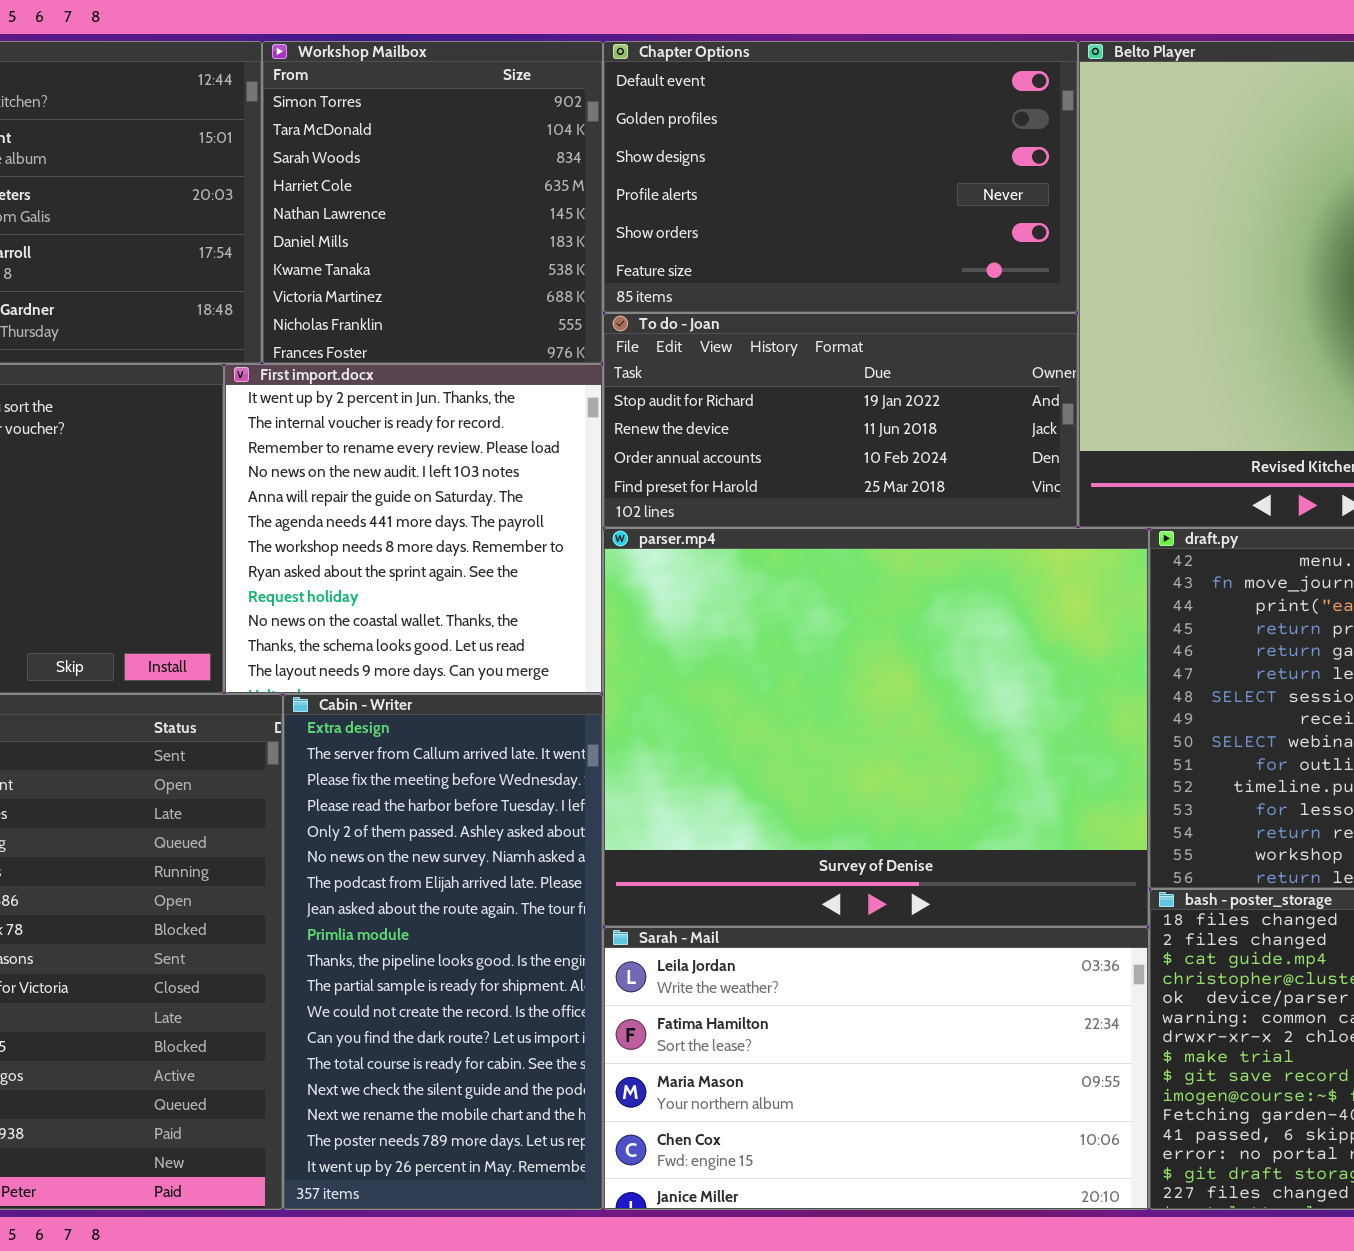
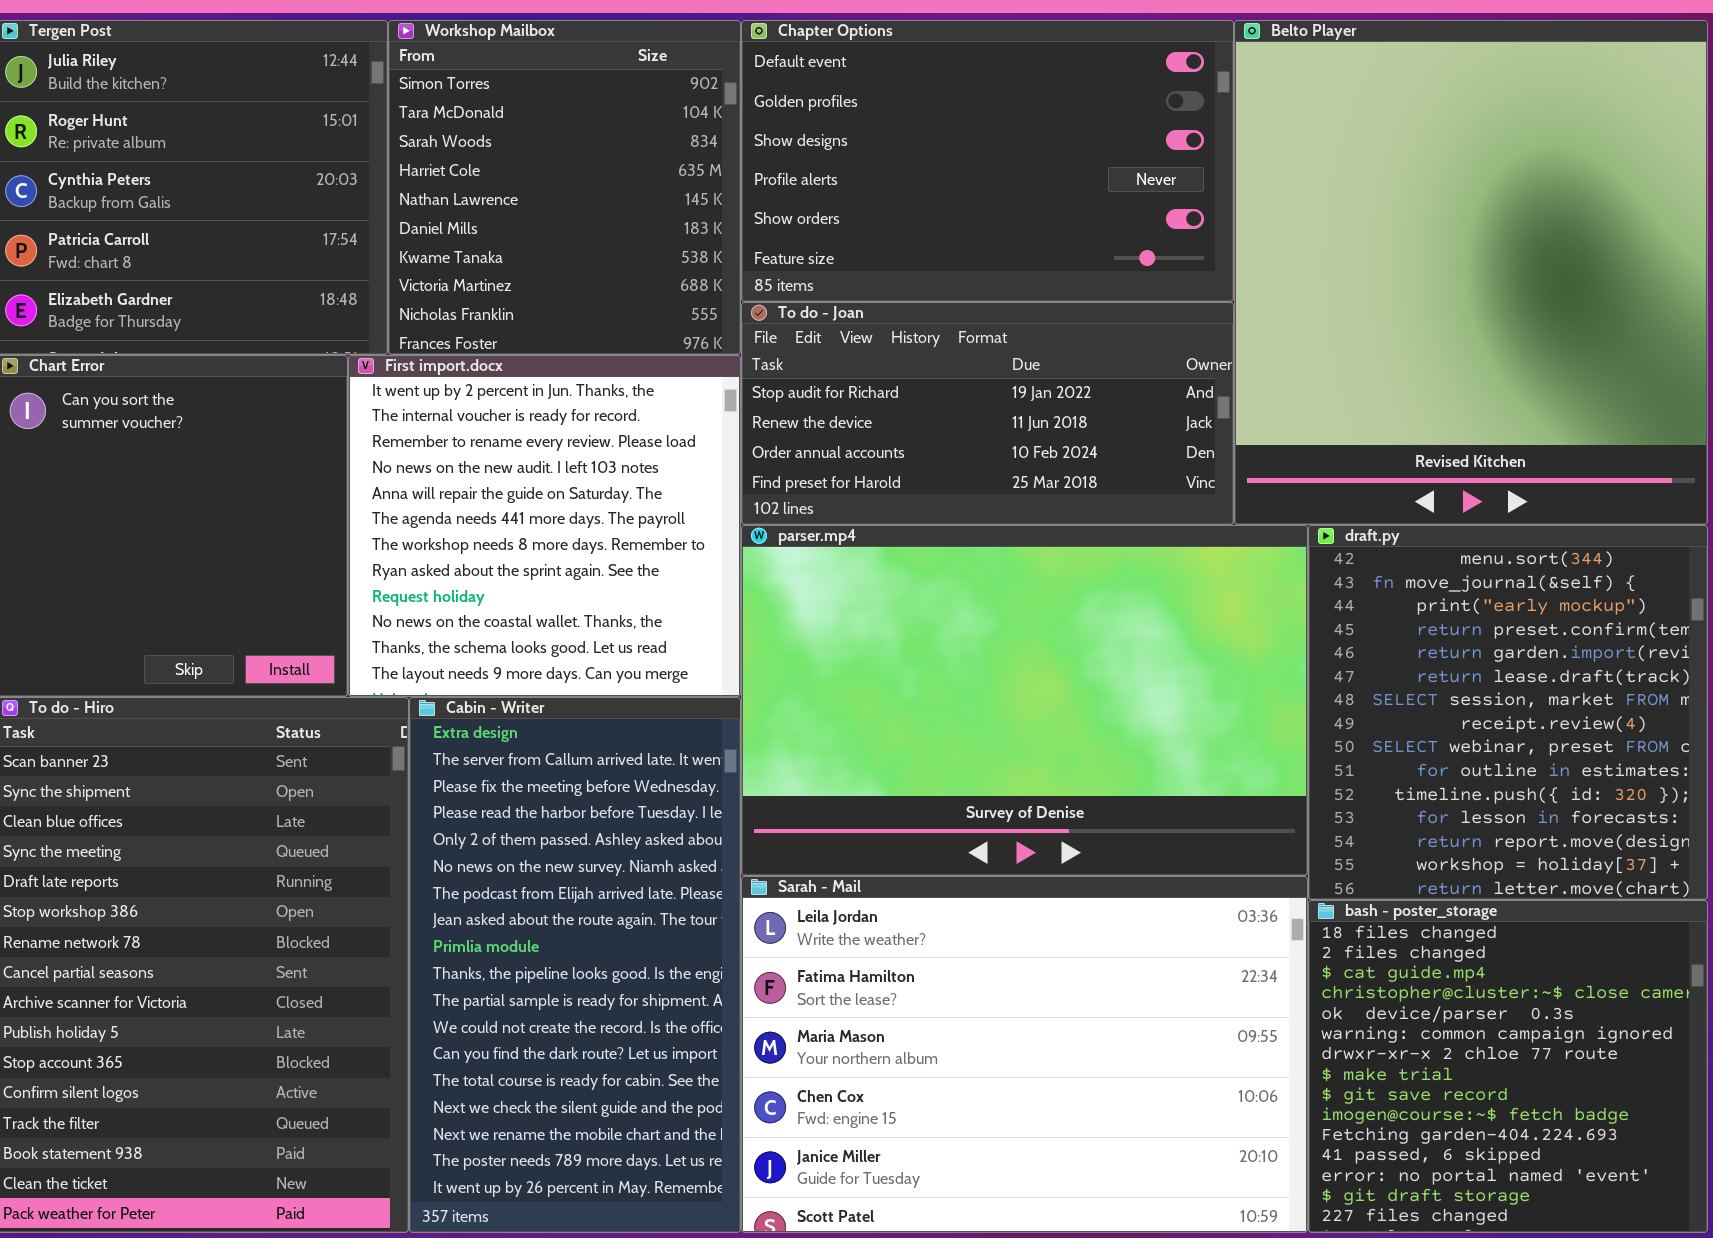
parser.mp4: [603,528,1149,927] -> [741,525,1308,876], resized
Sarah - Mail: [603,927,1149,1210] -> [741,876,1308,1233], resized

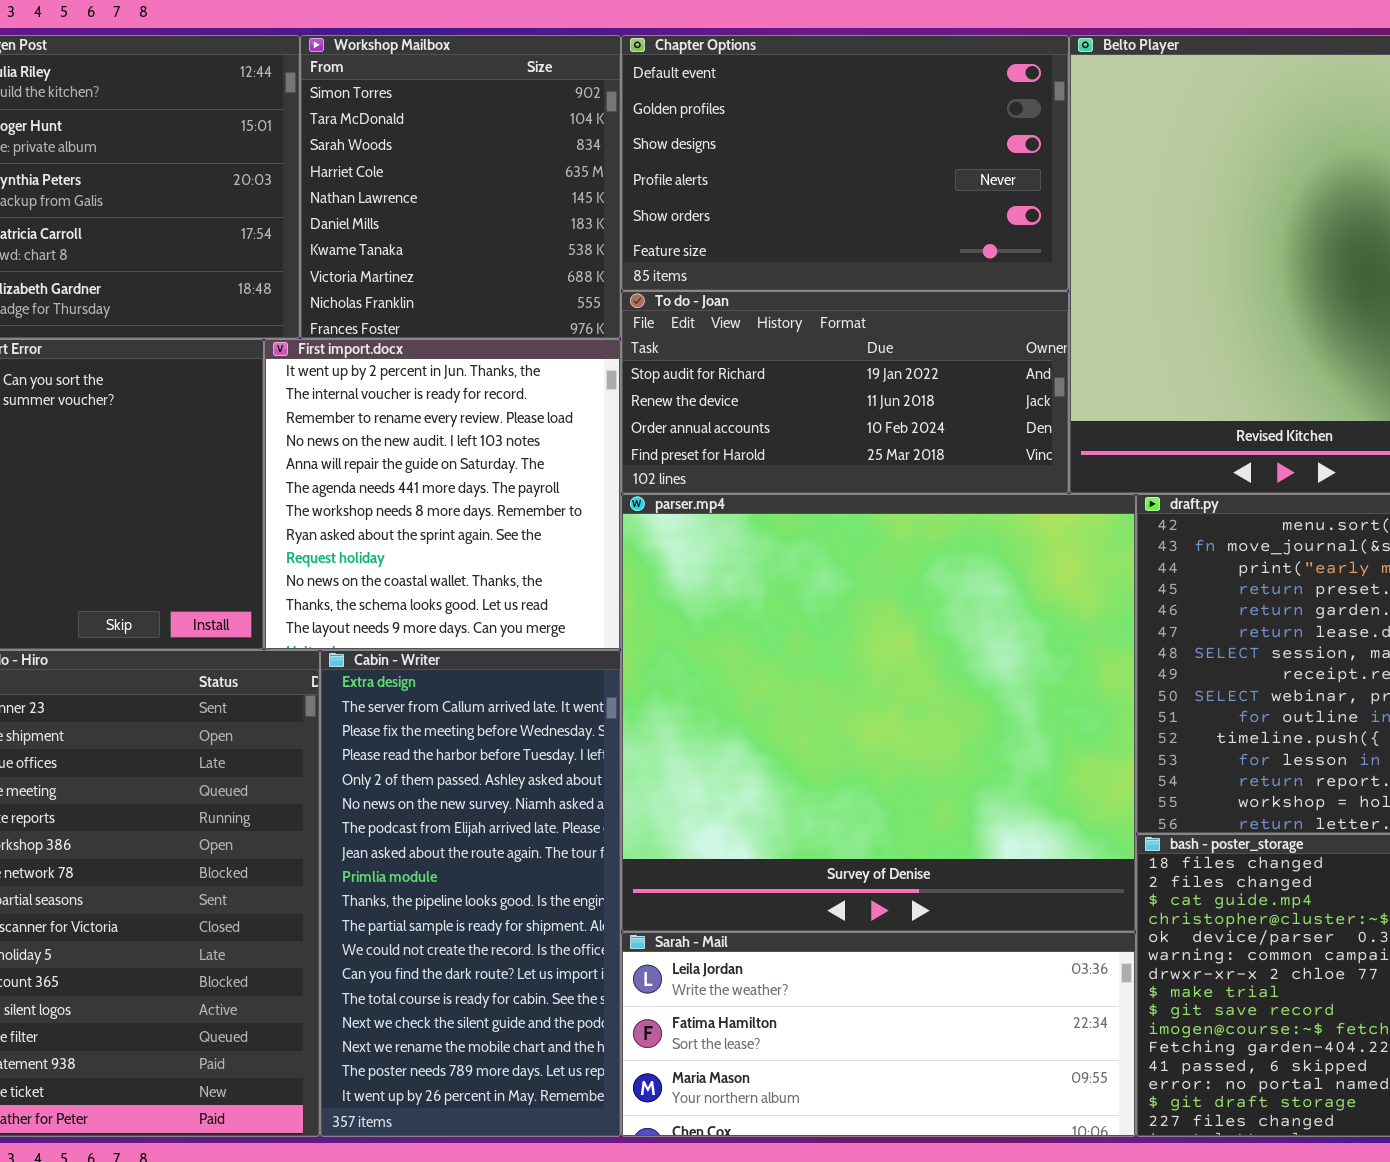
parser.mp4: [741,525,1308,876] -> [621,494,1136,932], resized
Sarah - Mail: [741,876,1308,1233] -> [621,932,1136,1137], resized

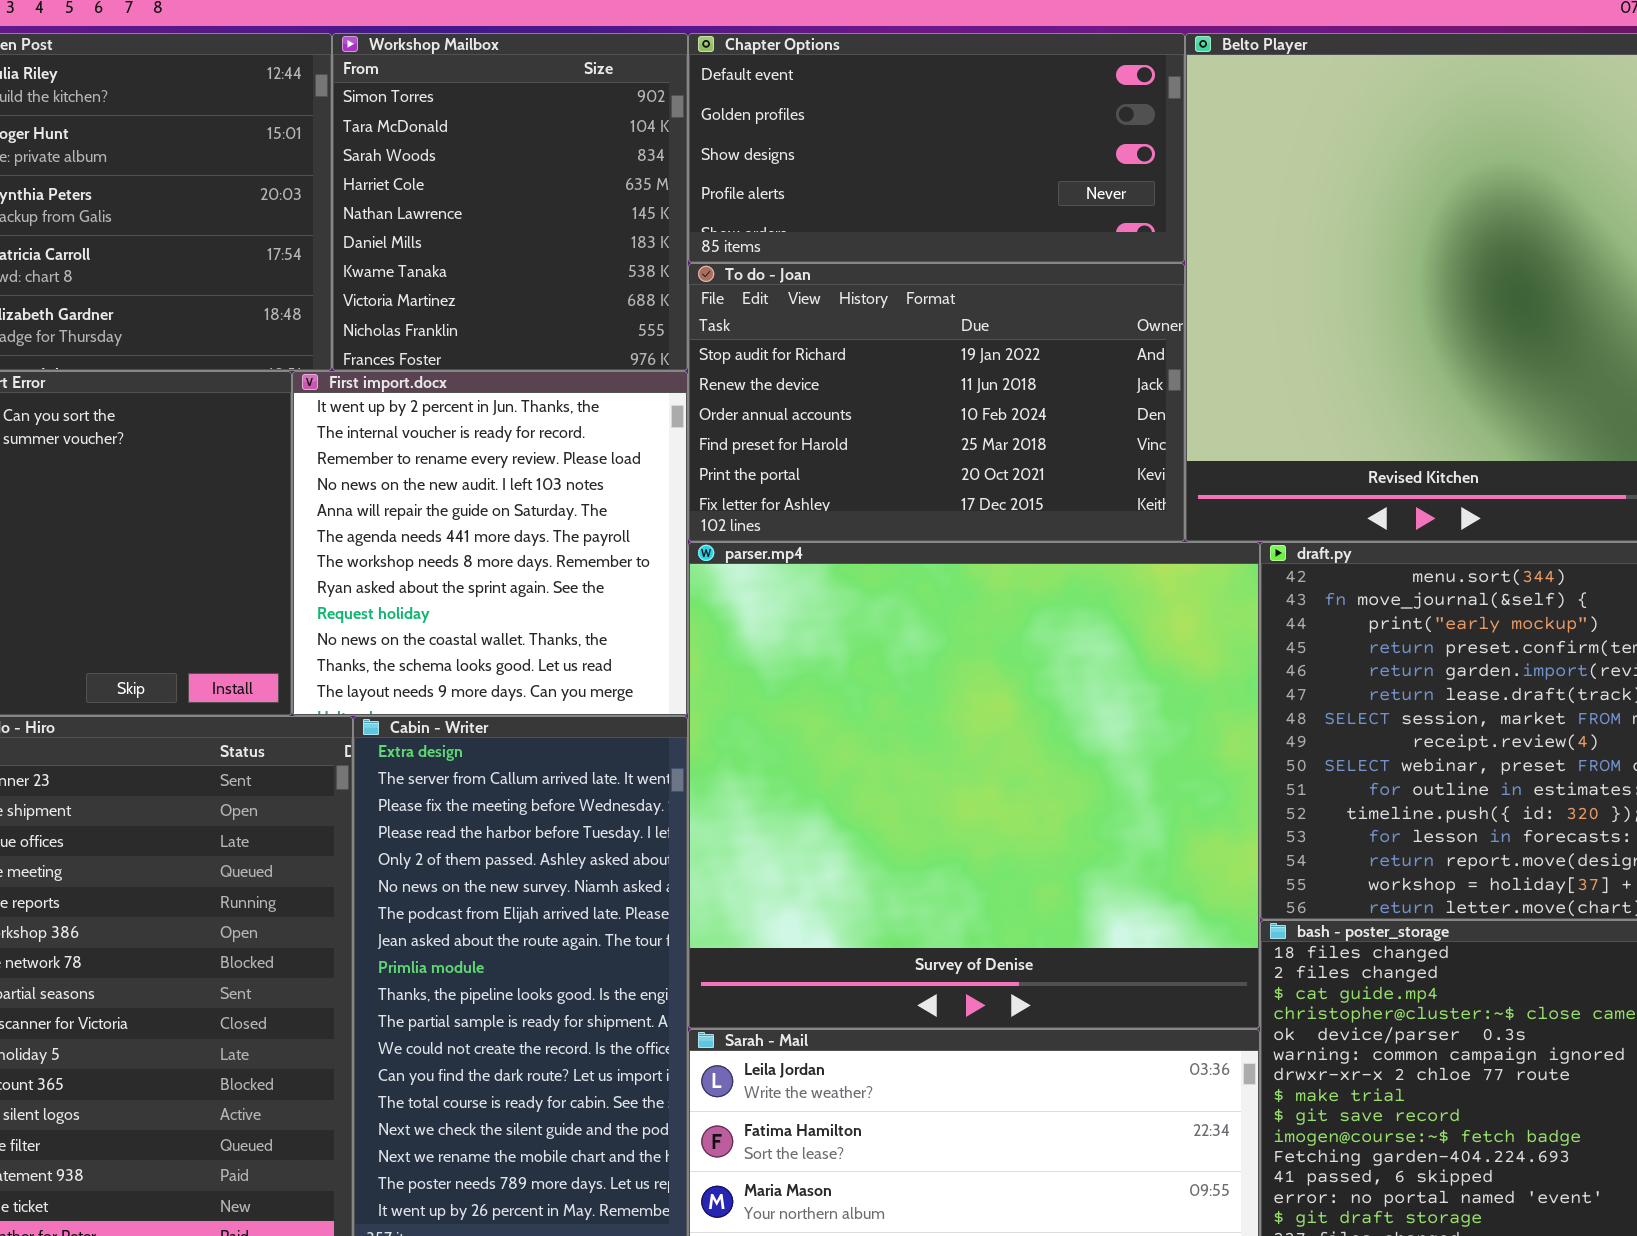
Chapter Options: [621,35,1069,291] -> [688,33,1185,263], resized
To do - Joan: [621,291,1069,494] -> [688,263,1185,542], resized

